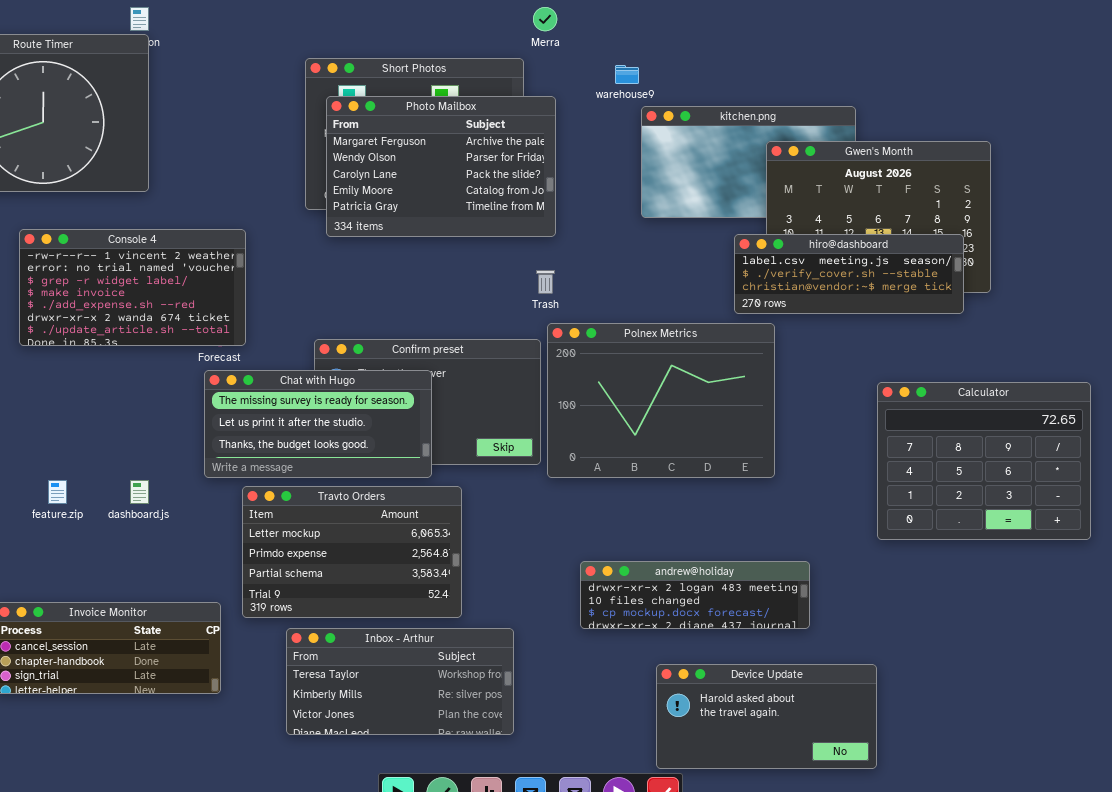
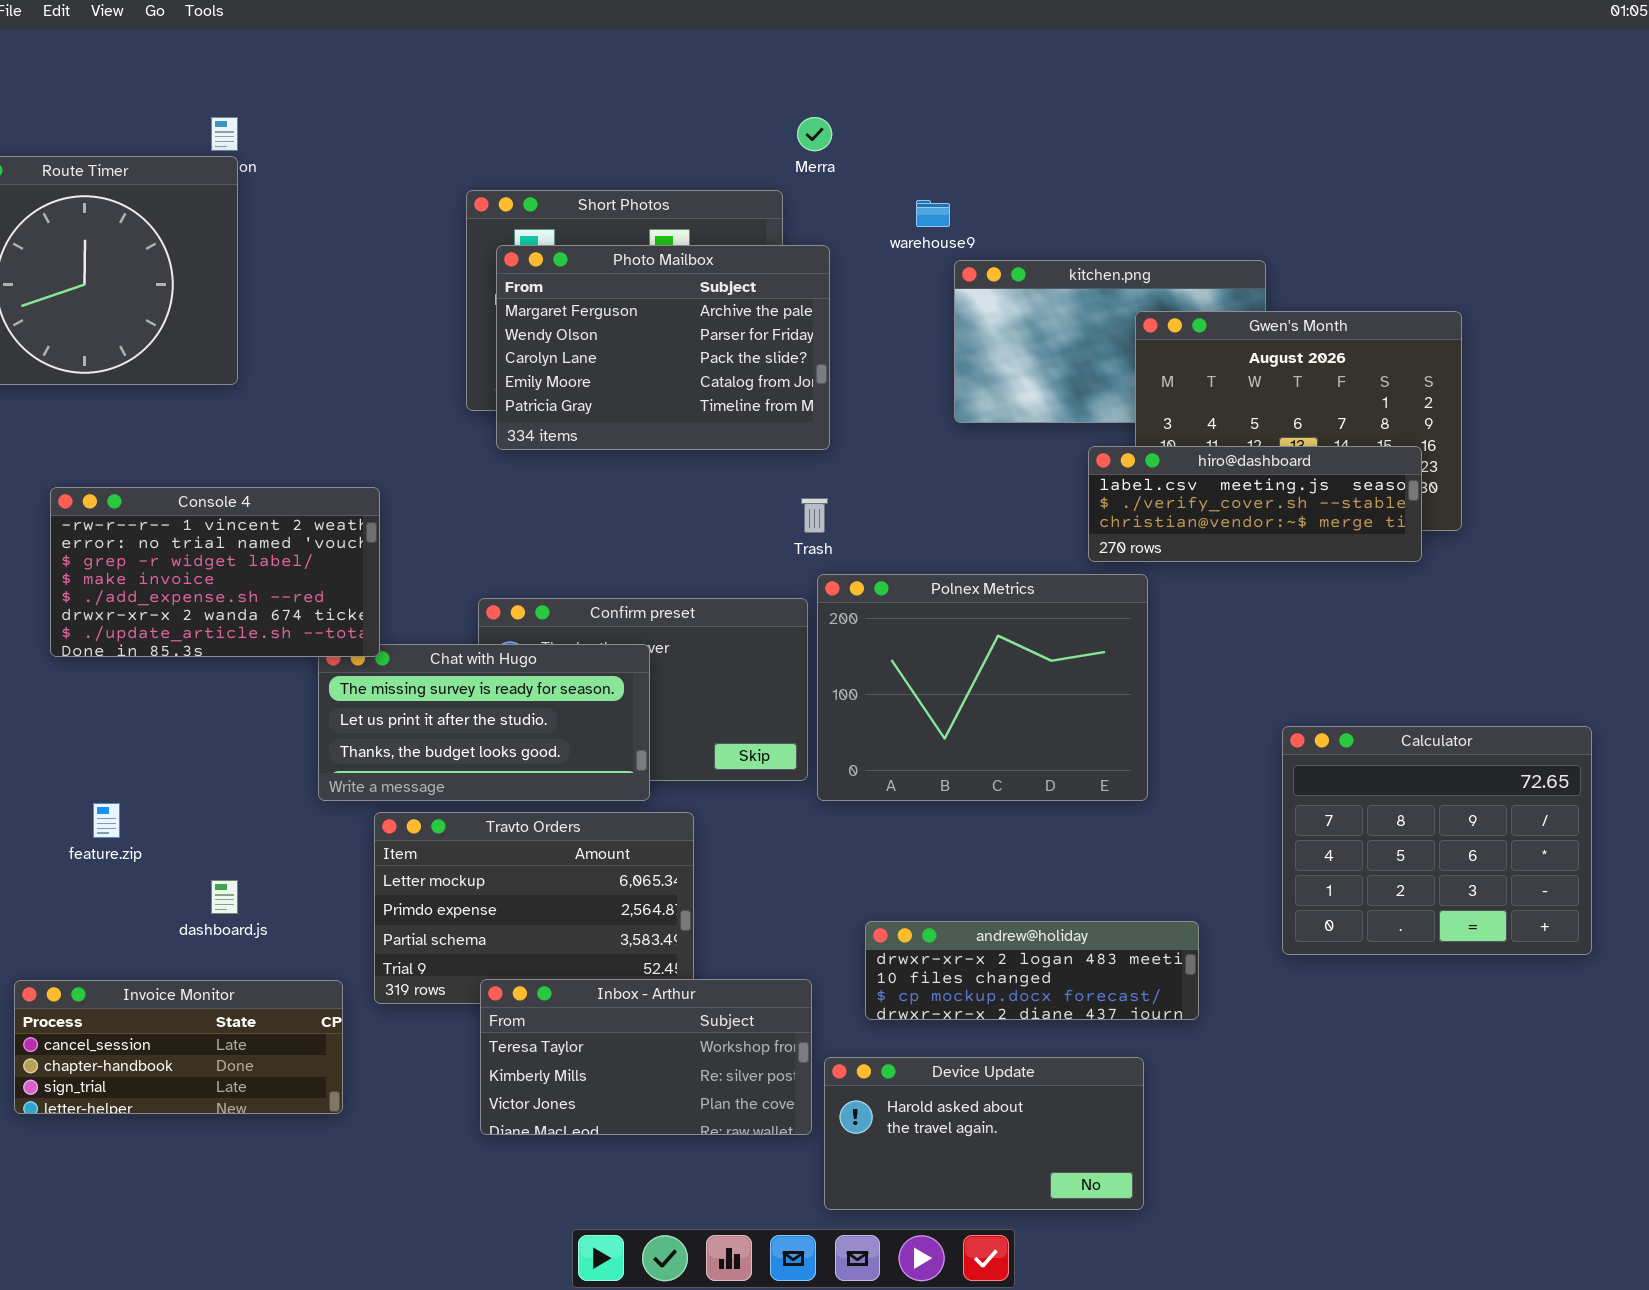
Console 4: [19,229,246,346] -> [50,487,380,657], moved
Calculator: [877,382,1091,540] -> [1282,726,1592,955], moved
dashboard.js: [130,480,149,504] -> [211,880,238,914], moved
Inbox - Arthur: [286,628,514,735] -> [480,979,812,1135], moved
Device Update: [656,664,877,769] -> [824,1057,1144,1210], moved

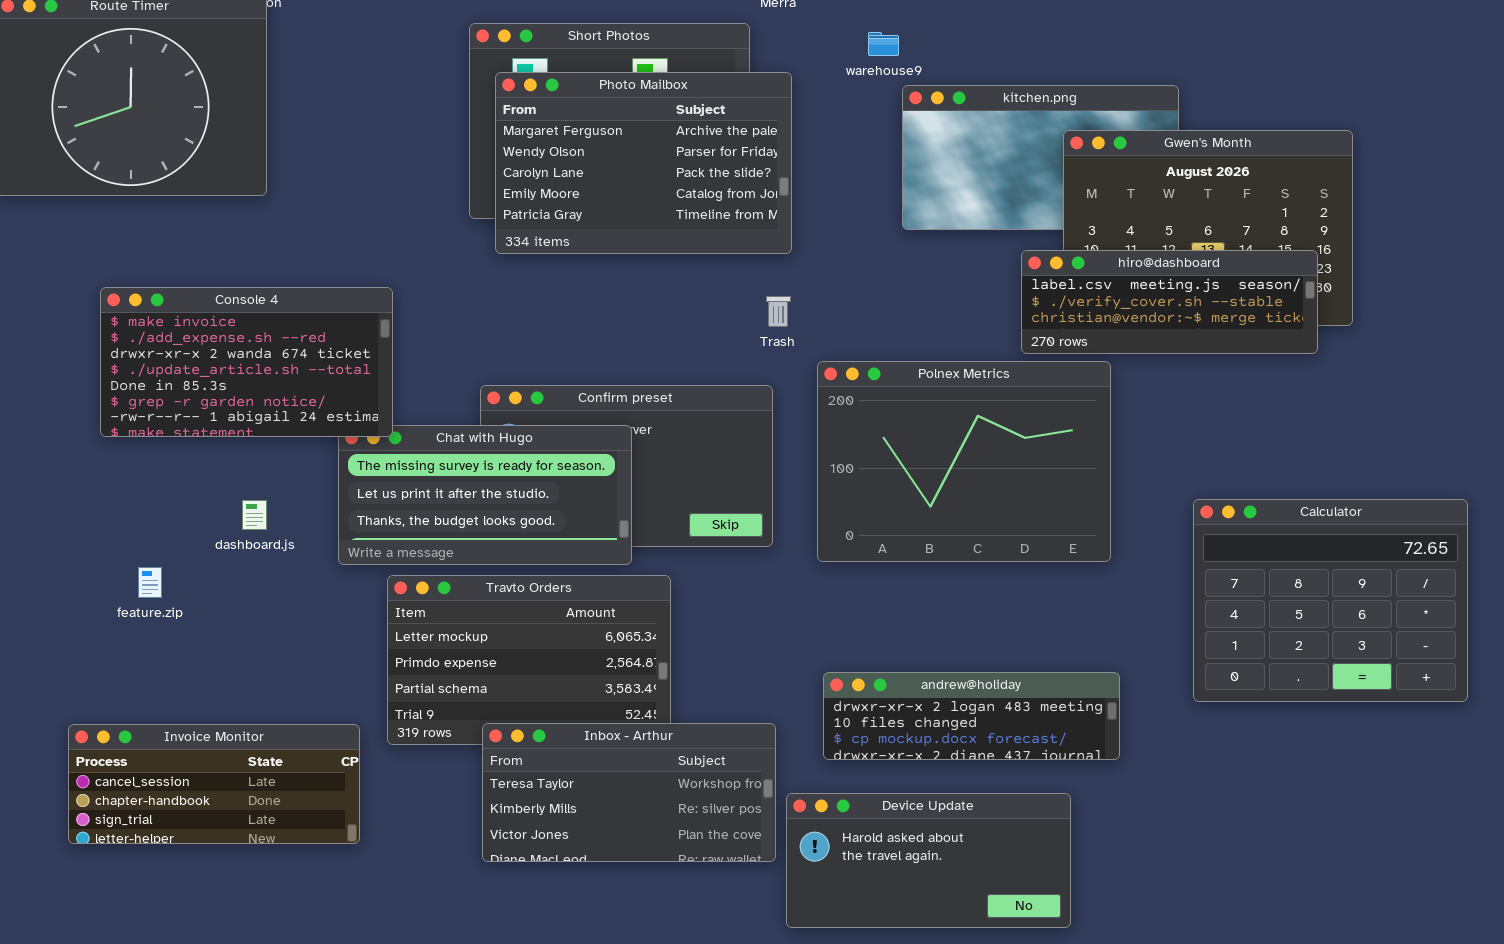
Console 4: [50,487,380,657] -> [100,287,393,437], scrolled down 3 rows
Polnex Metrics: [817,574,1148,801] -> [817,361,1111,562], moved
dashboard.js: [211,880,238,914] -> [242,500,267,530], moved

